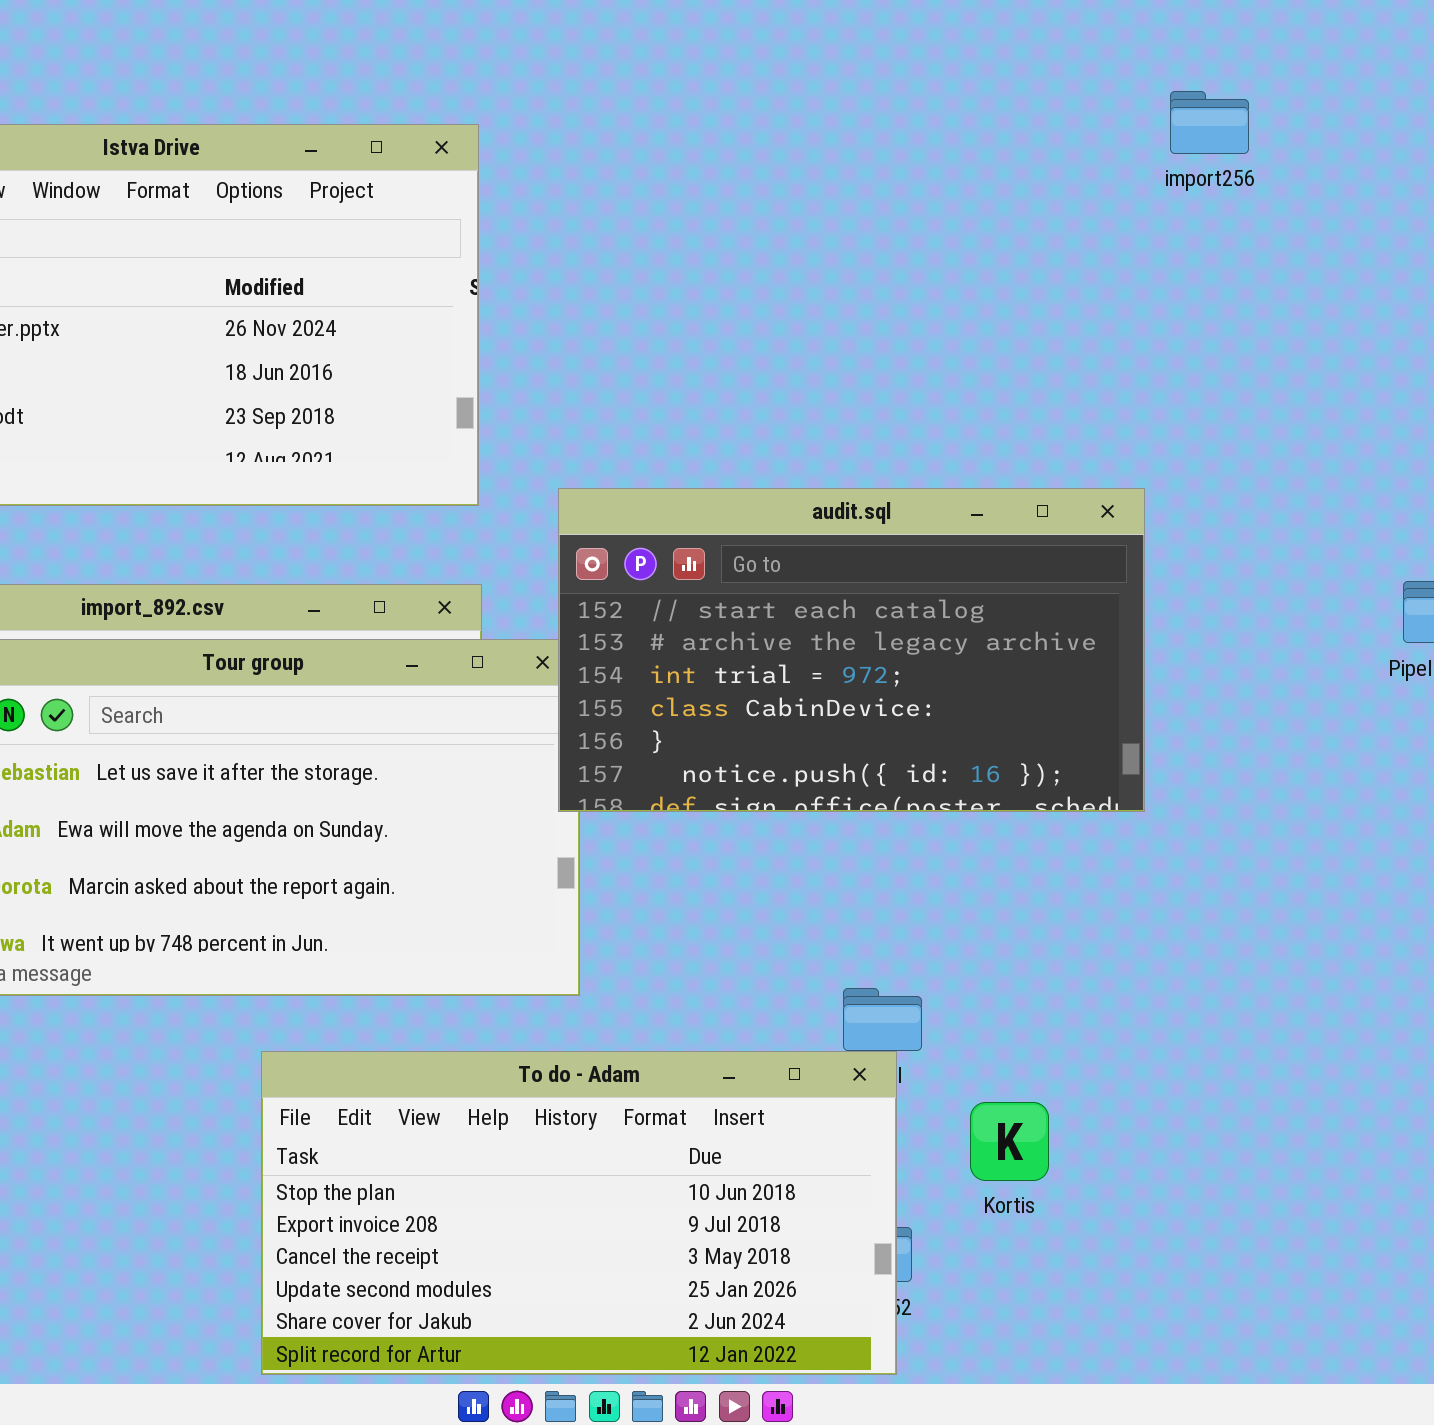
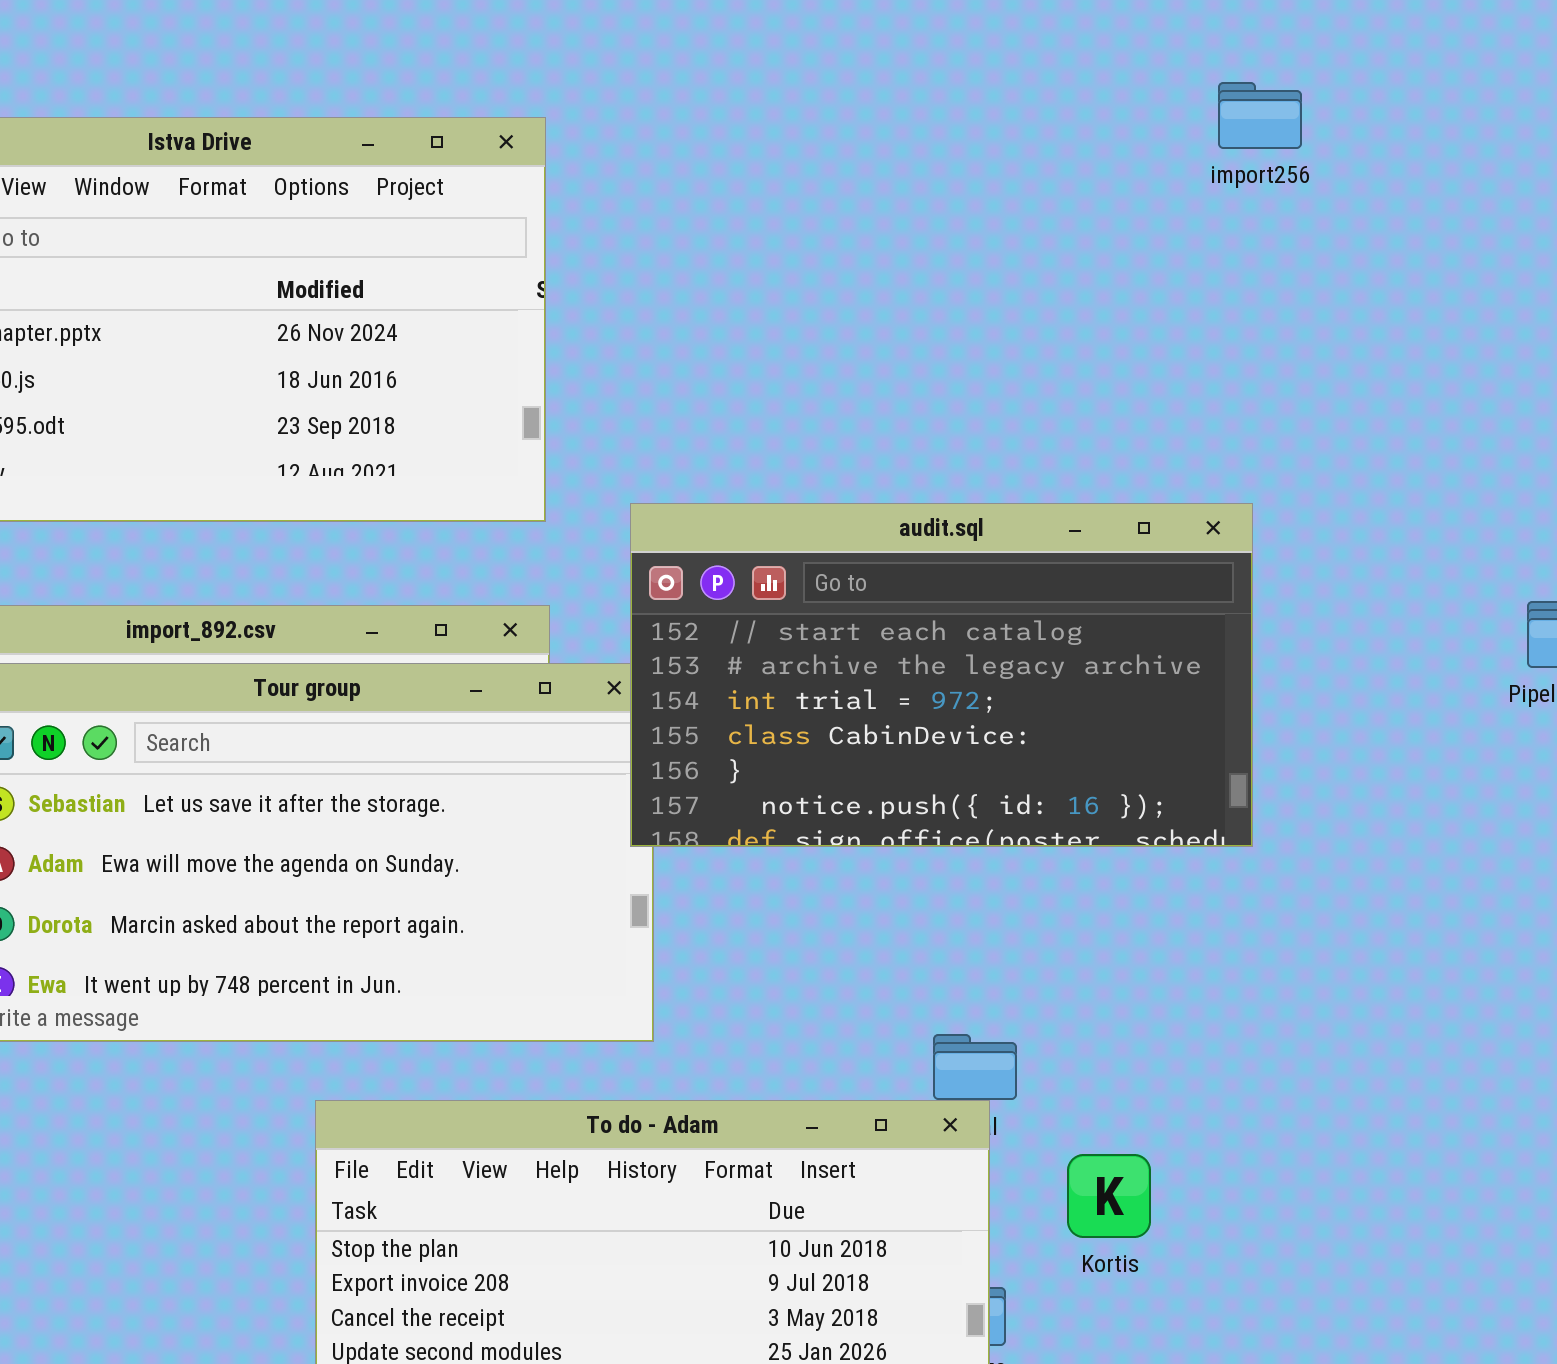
import256: [1170,91,1249,154] -> [1218,82,1302,149], moved

